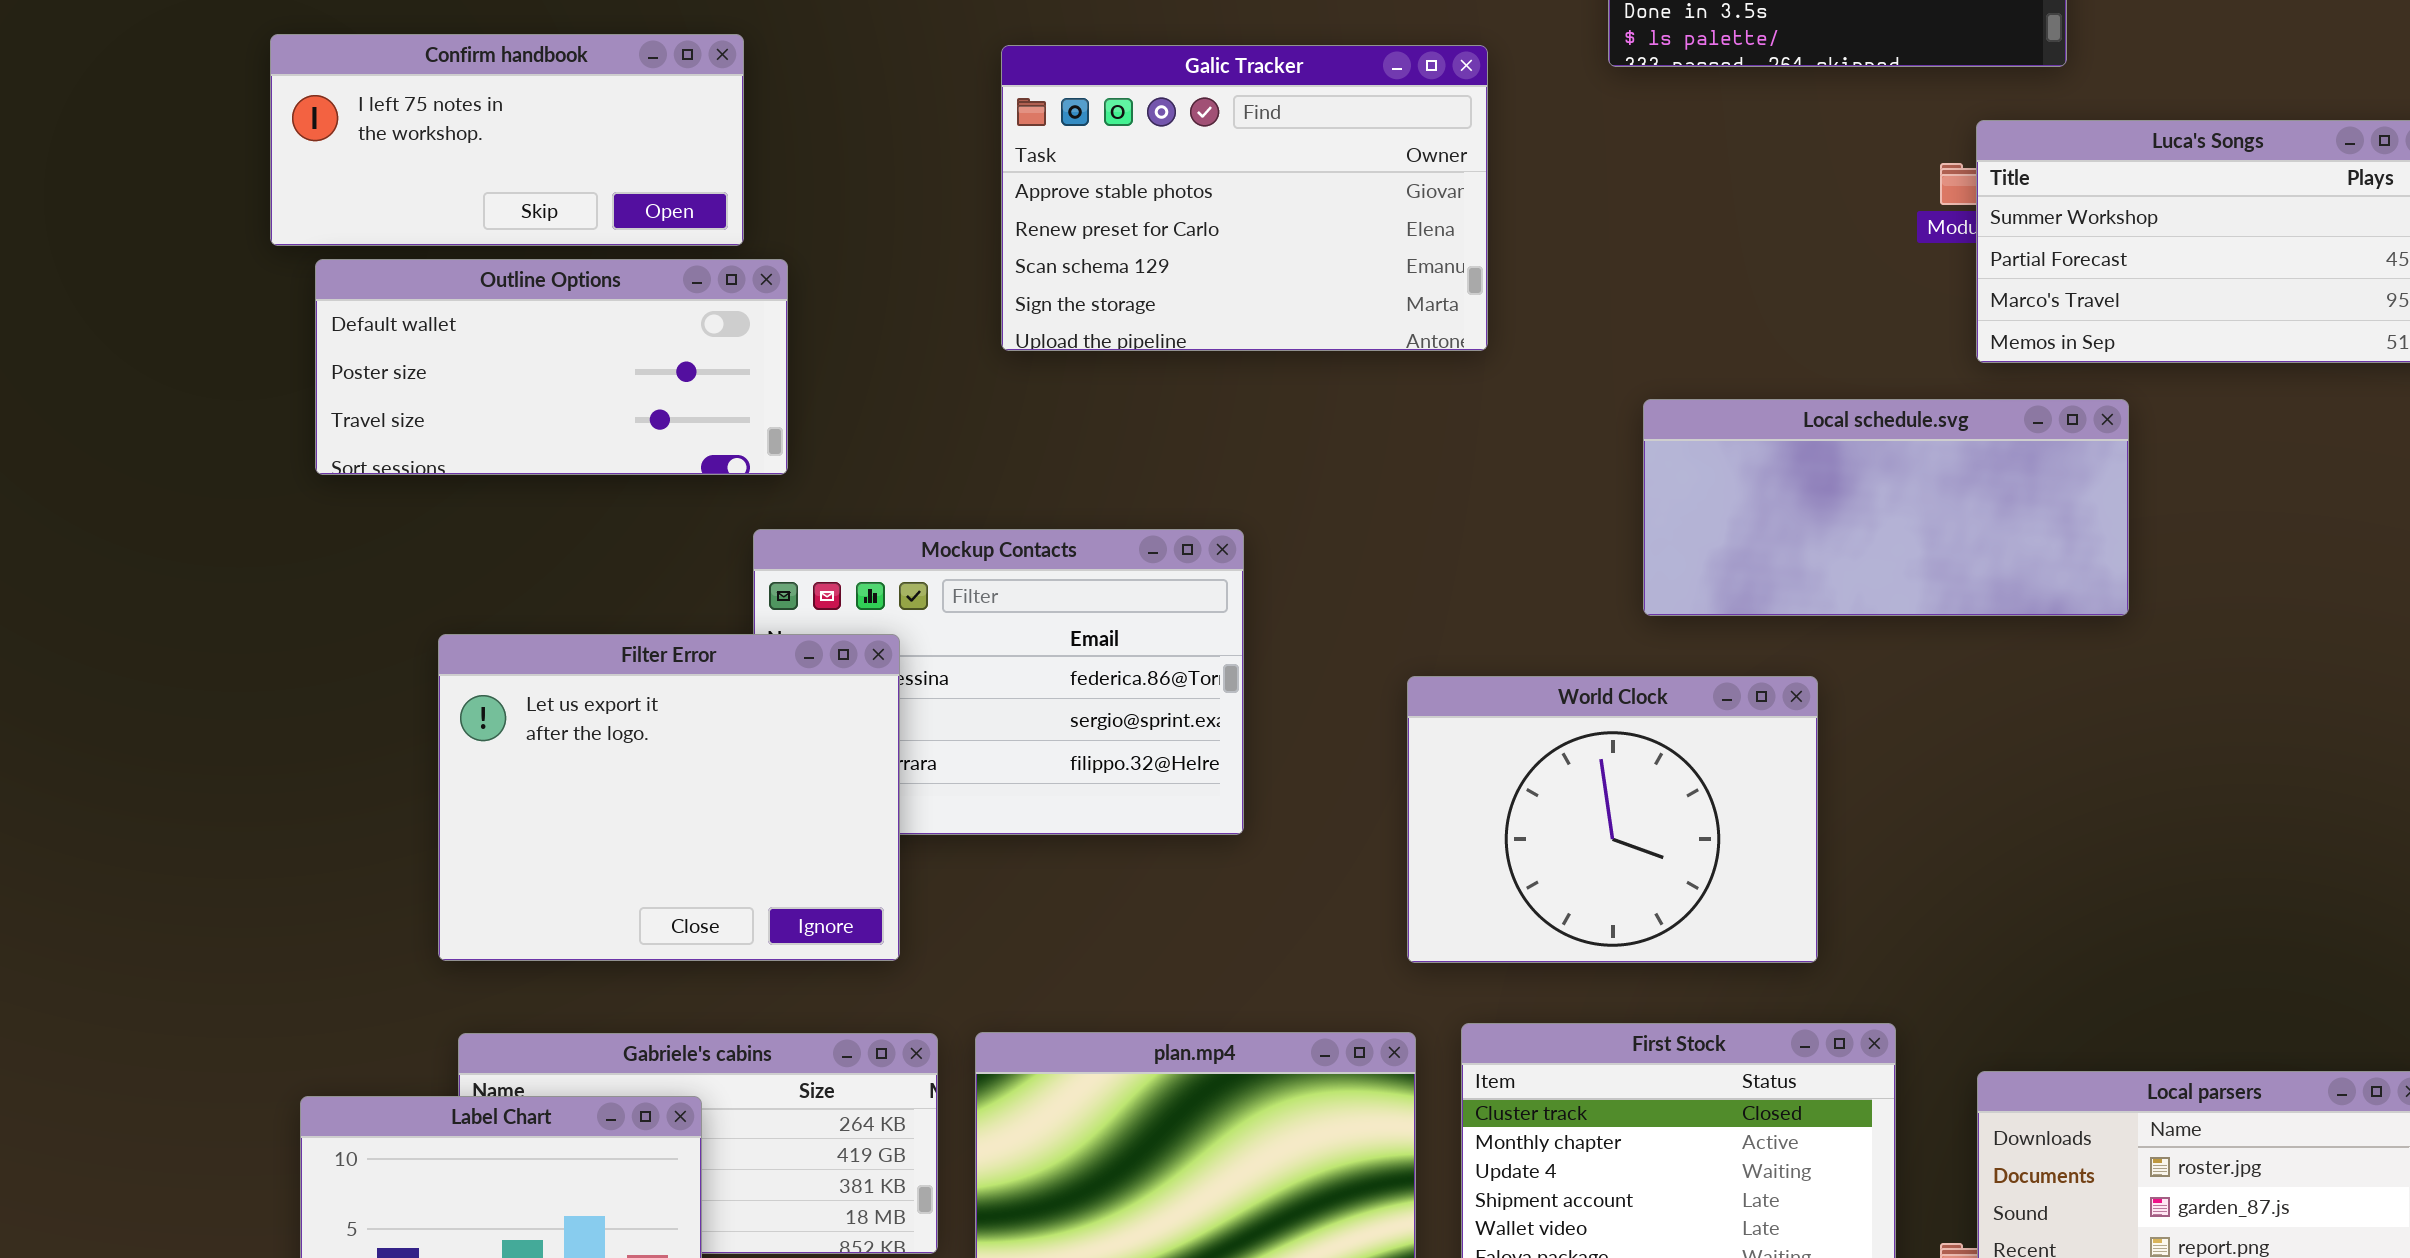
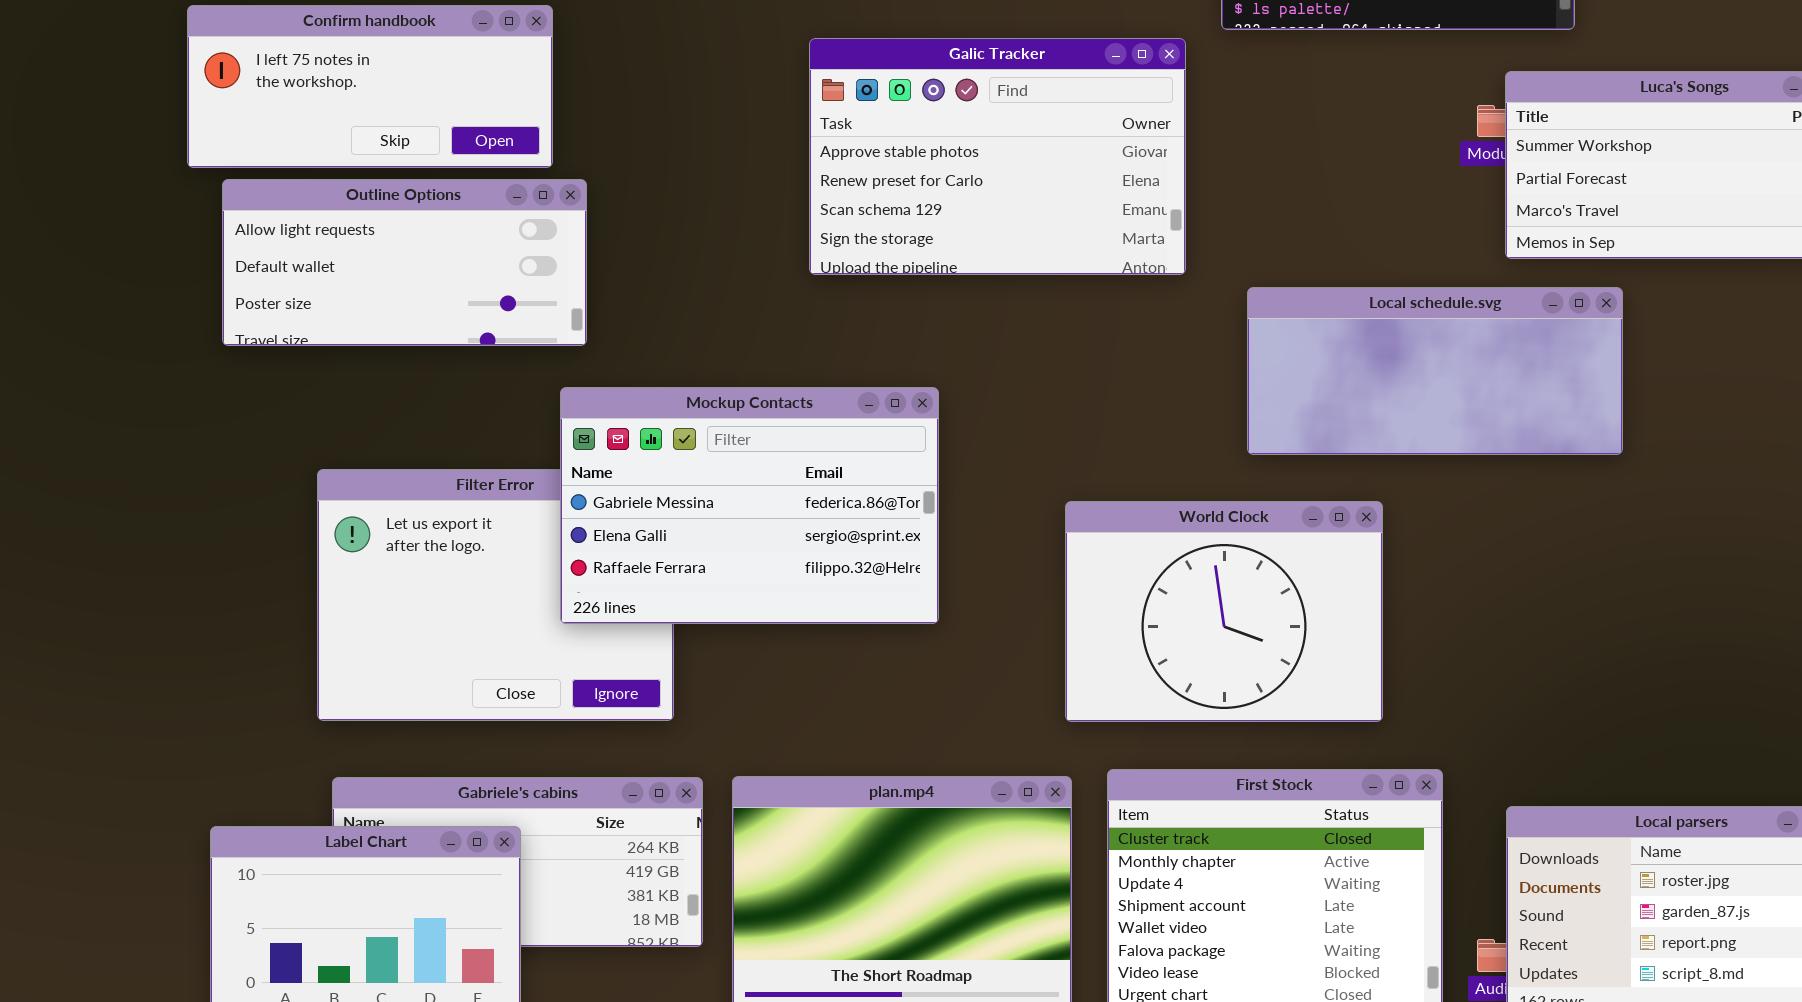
Galic Tracker: [1001,45,1488,351] -> [809,38,1186,275], moved
Outline Options: [315,259,788,475] -> [222,179,587,346], scrolled up 1 row
Mockup Contacts: [753,529,1244,835] -> [560,387,939,624], raised

